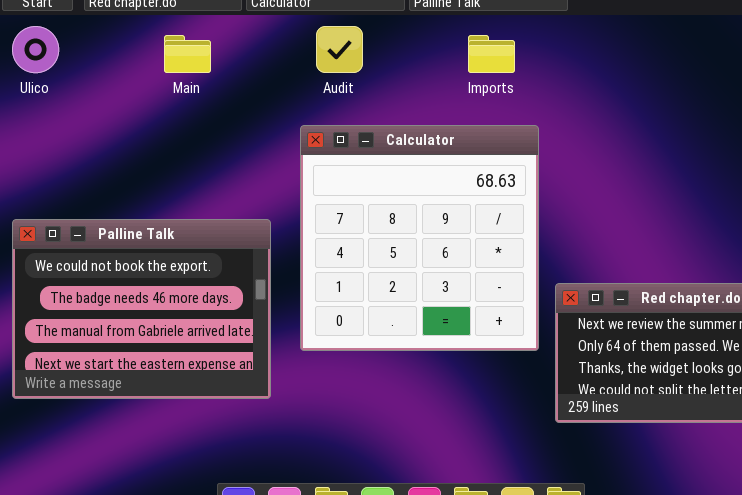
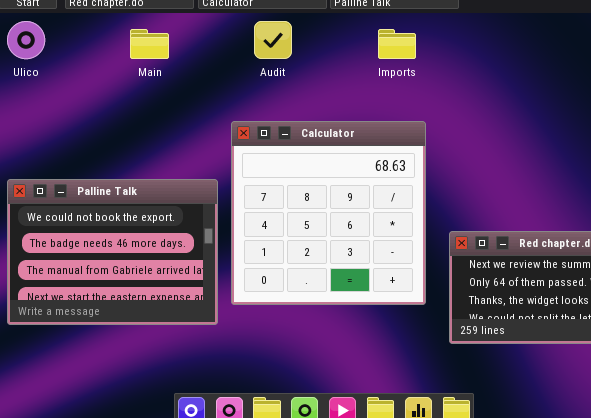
Calculator: [300,125,539,351] -> [231,121,426,305], moved

